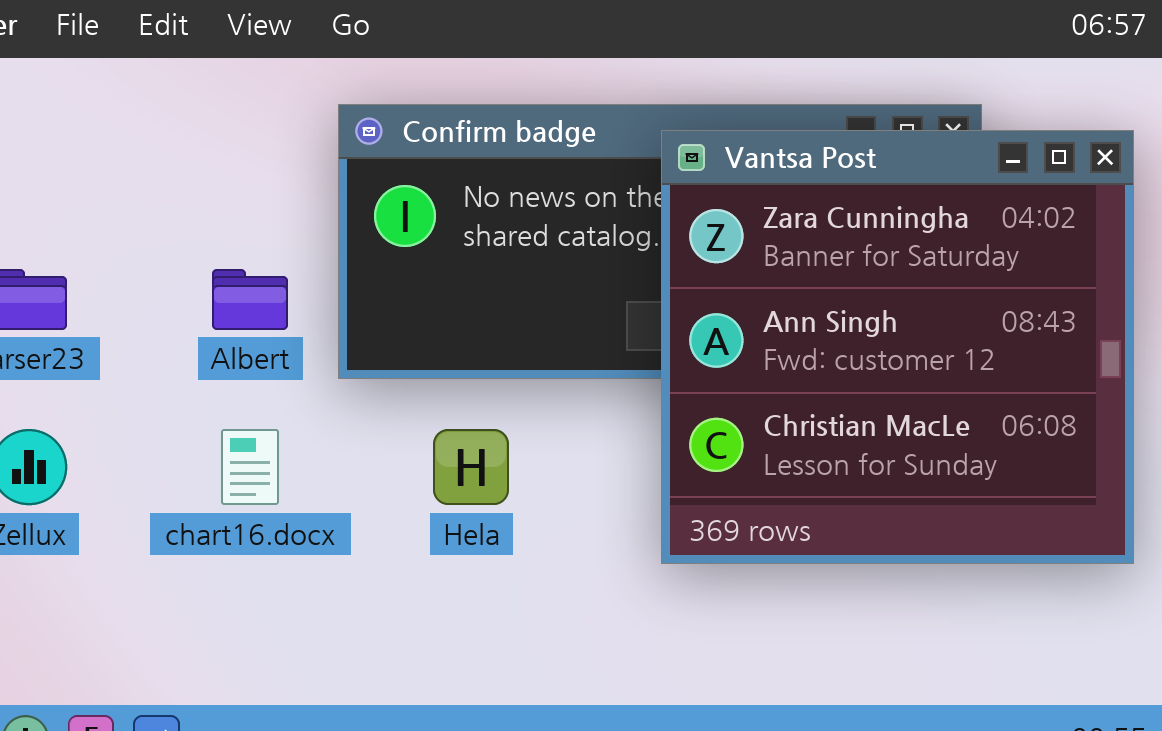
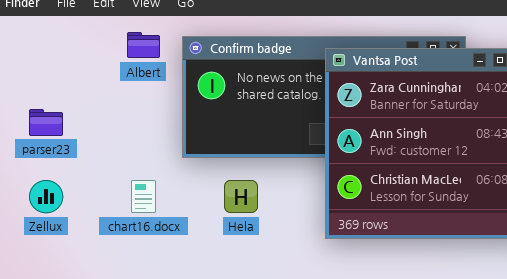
Albert: [212,269,288,330] -> [127,32,160,58], moved

